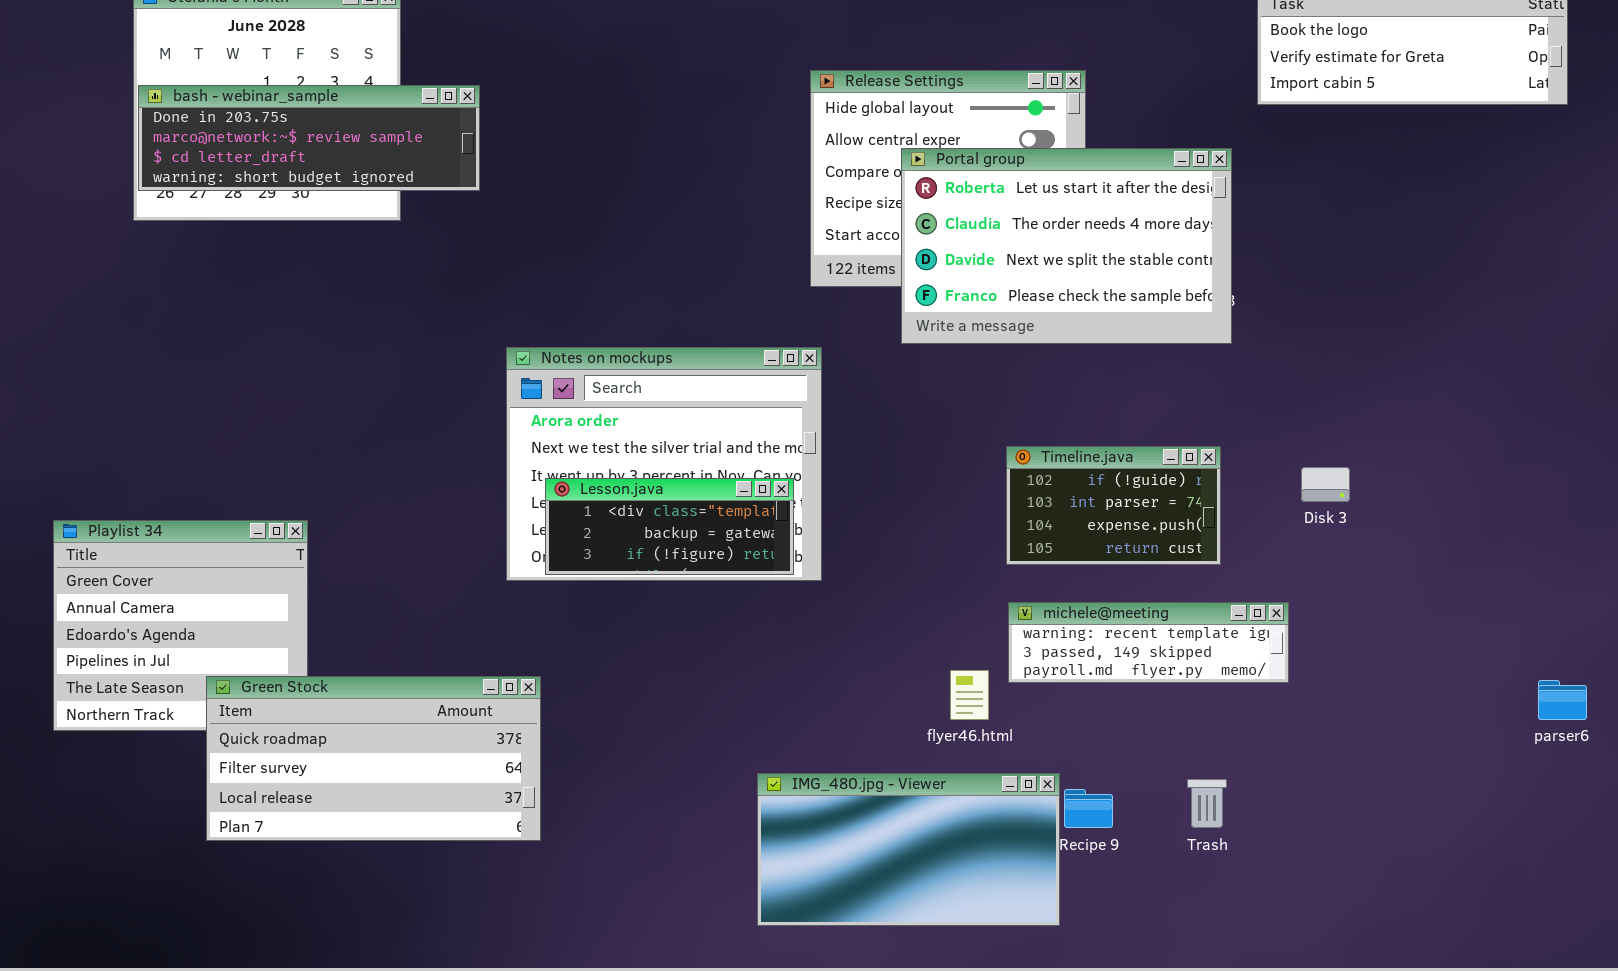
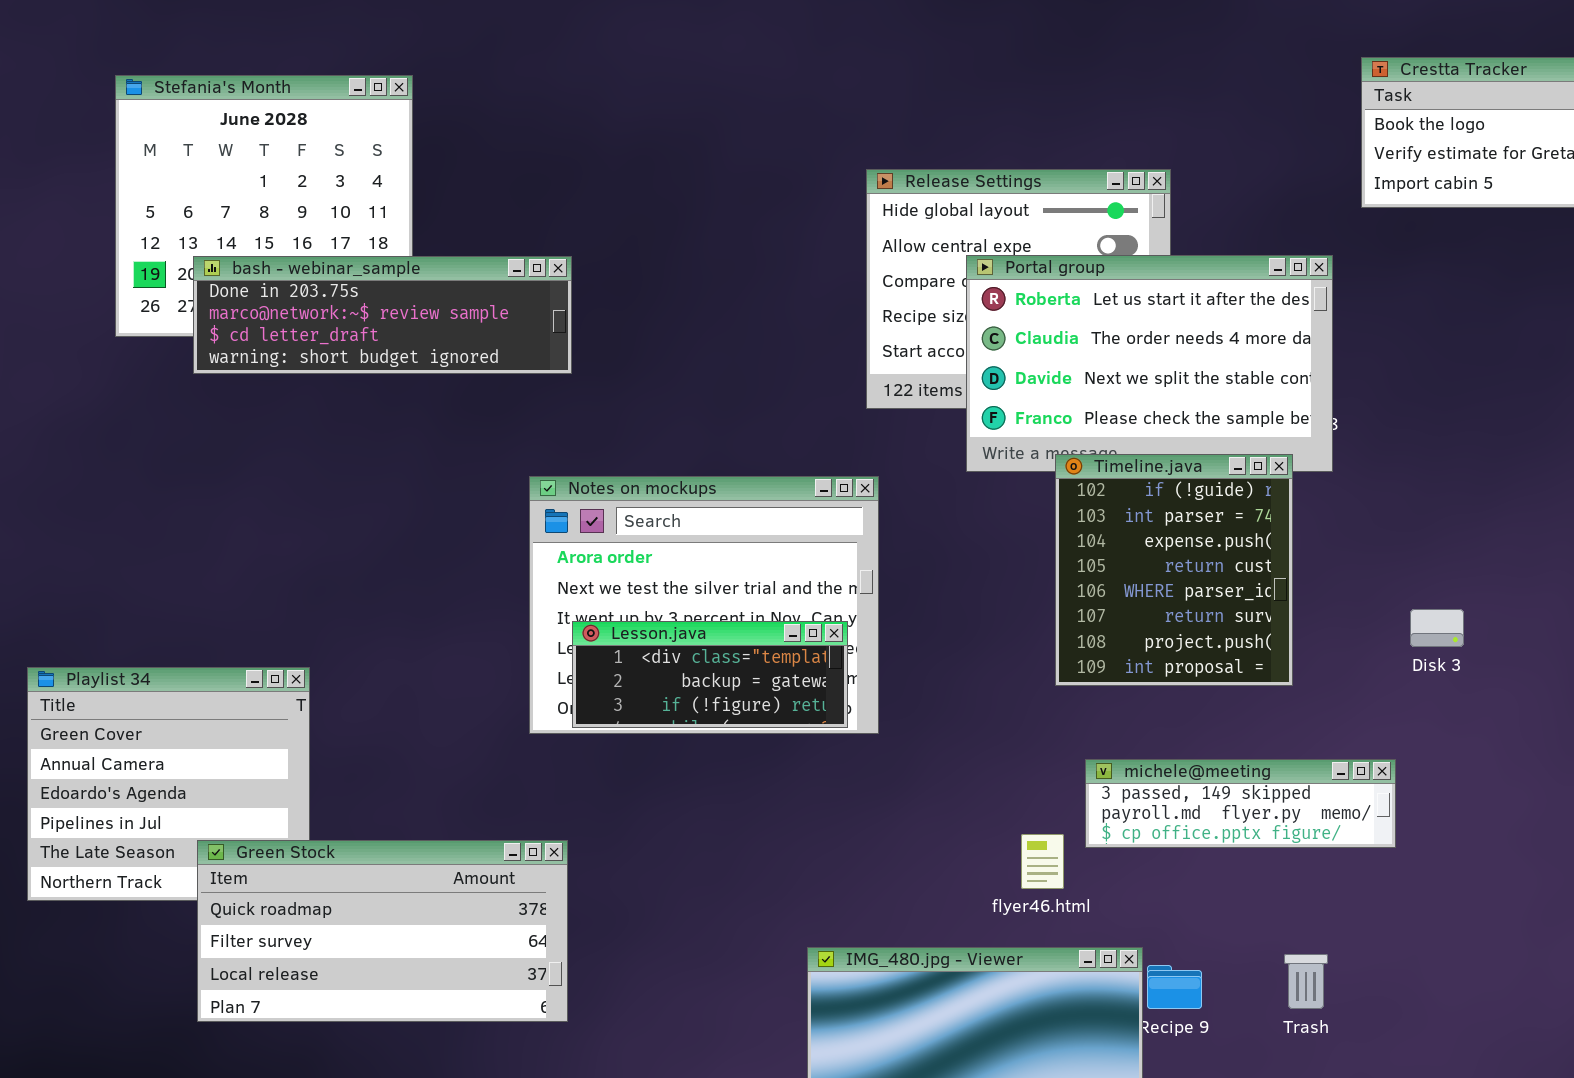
bash - webinar_sample: [138,85,480,191] -> [193,256,572,374], moved
Timeline.java: [1006,446,1221,565] -> [1055,454,1293,686], moved, resized
michele@meeting: [1008,602,1289,683] -> [1085,759,1396,848], scrolled down 1 row

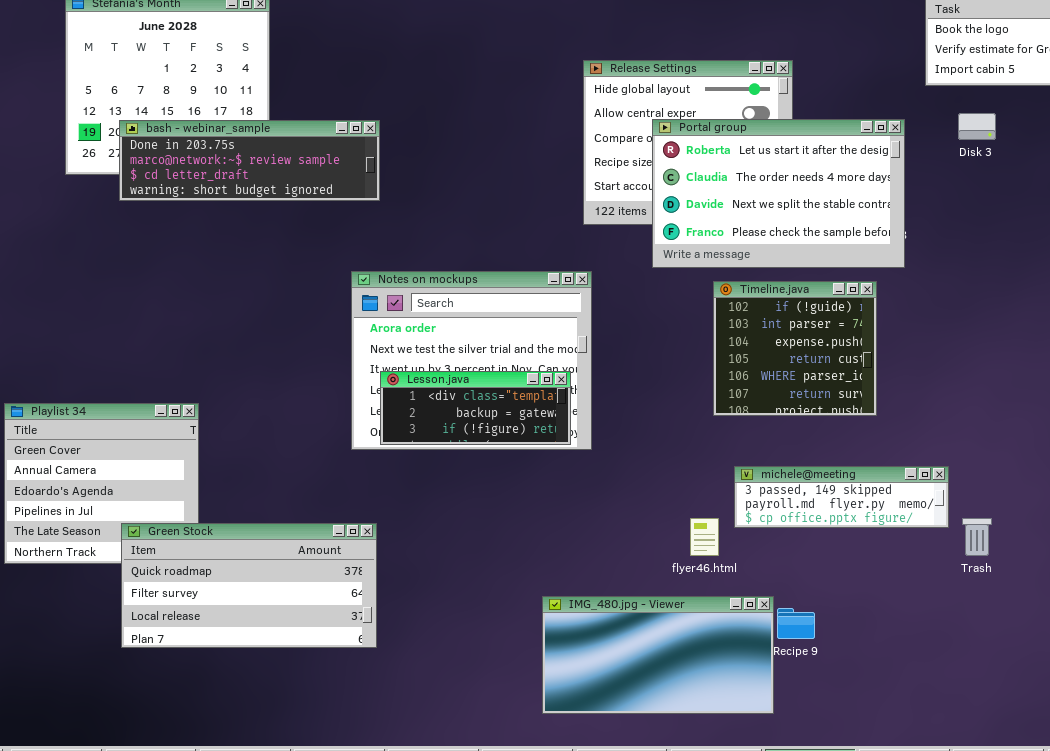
Timeline.java: [1055,454,1293,686] -> [713,281,877,416], resized
Disk 3: [1410,609,1464,647] -> [958,113,996,140], moved
Trash: [1284,954,1328,1009] -> [962,518,992,556], moved

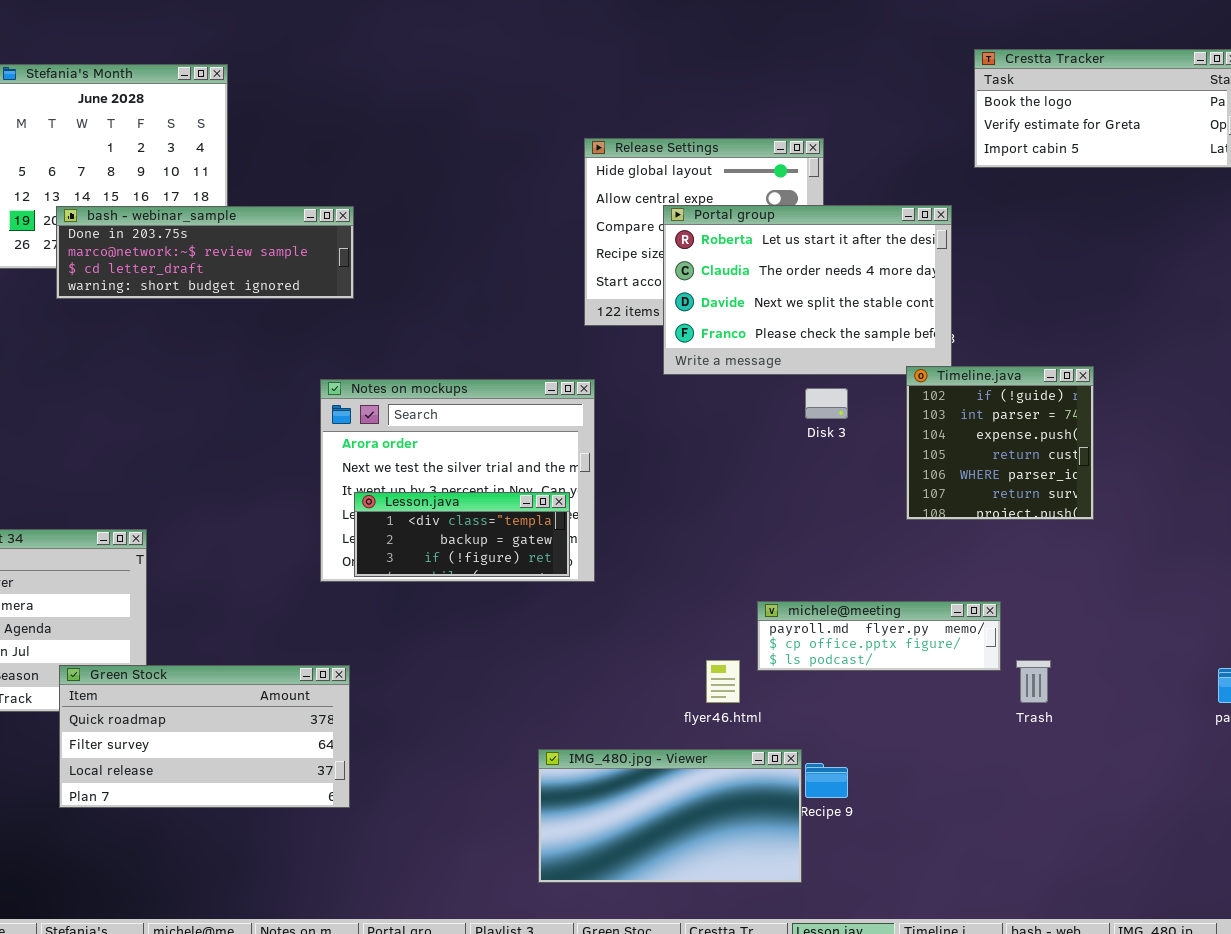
Disk 3: [958,113,996,140] -> [805,388,848,419], moved
Timeline.java: [713,281,877,416] -> [906,366,1094,520], moved
michele@meeting: [734,466,949,528] -> [757,601,1001,671], scrolled down 1 row

